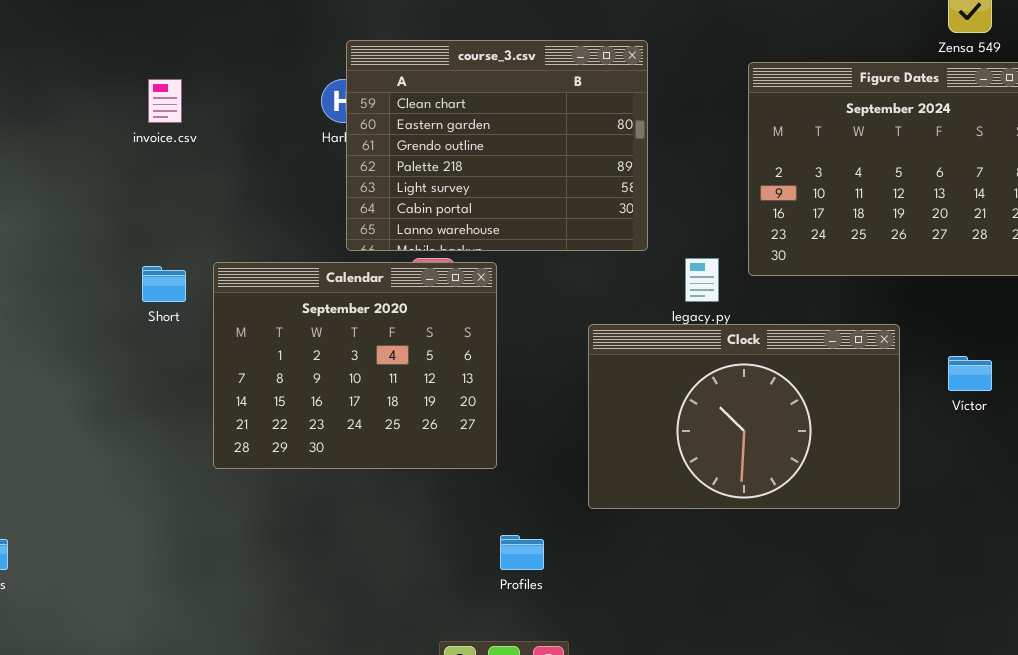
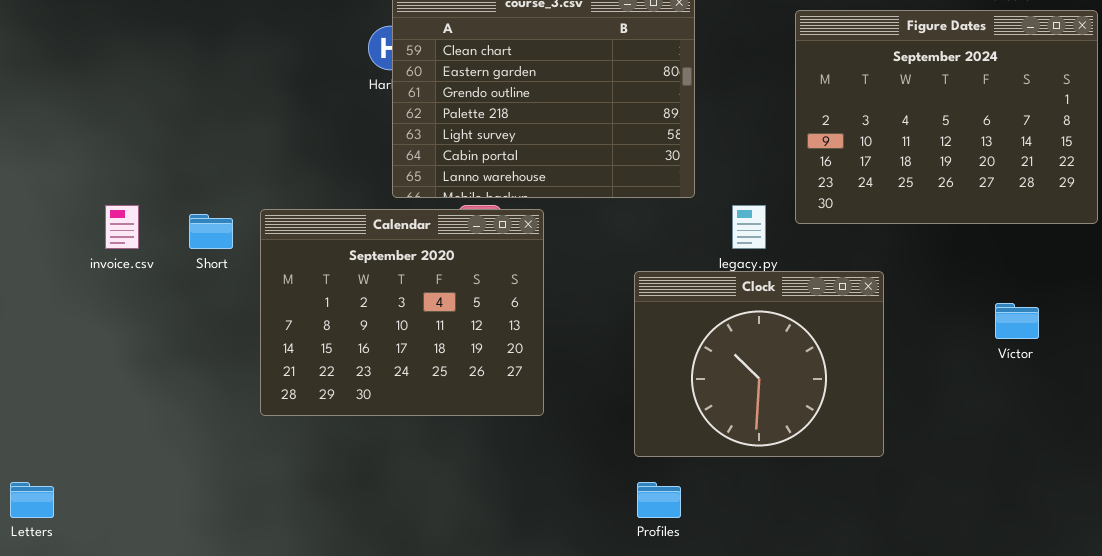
invoice.csv: [148,79,182,123] -> [105,205,139,249], moved
Clock: [588,324,900,509] -> [634,271,884,457], resized
Profiles: [500,535,544,570] -> [637,482,681,518], moved

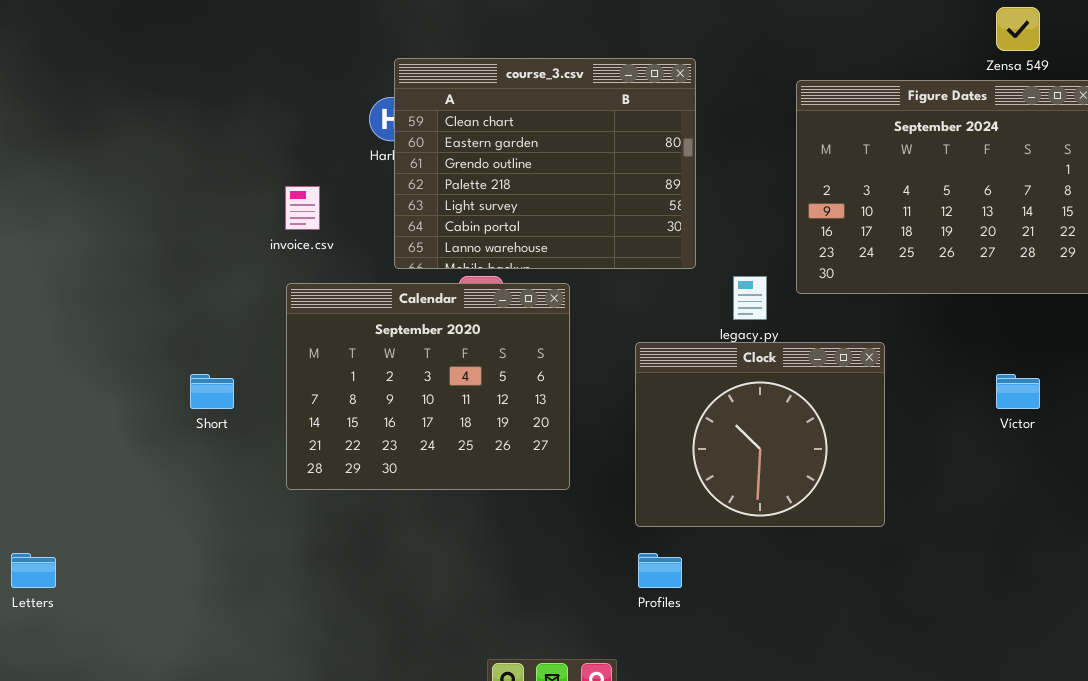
invoice.csv: [105,205,139,249] -> [285,186,320,230], moved
Calendar: [260,209,544,416] -> [286,283,570,490], moved
Short: [189,214,233,249] -> [190,374,234,409], moved

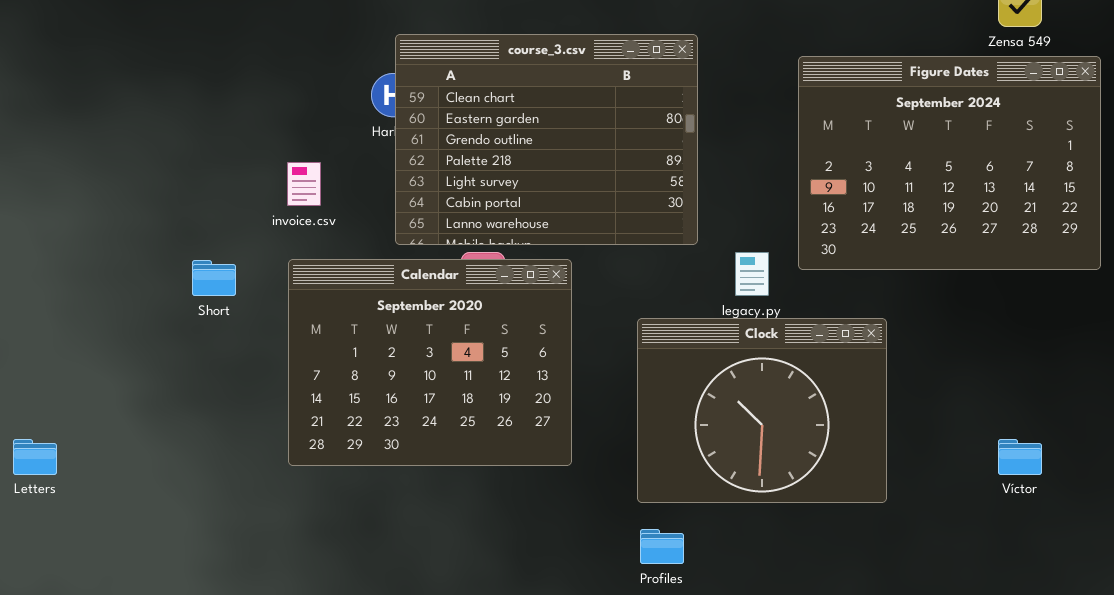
Short: [190,374,234,409] -> [192,260,236,296], moved
Víctor: [996,374,1040,409] -> [998,439,1042,475], moved
Letters: [11,553,56,588] -> [13,439,57,475], moved

